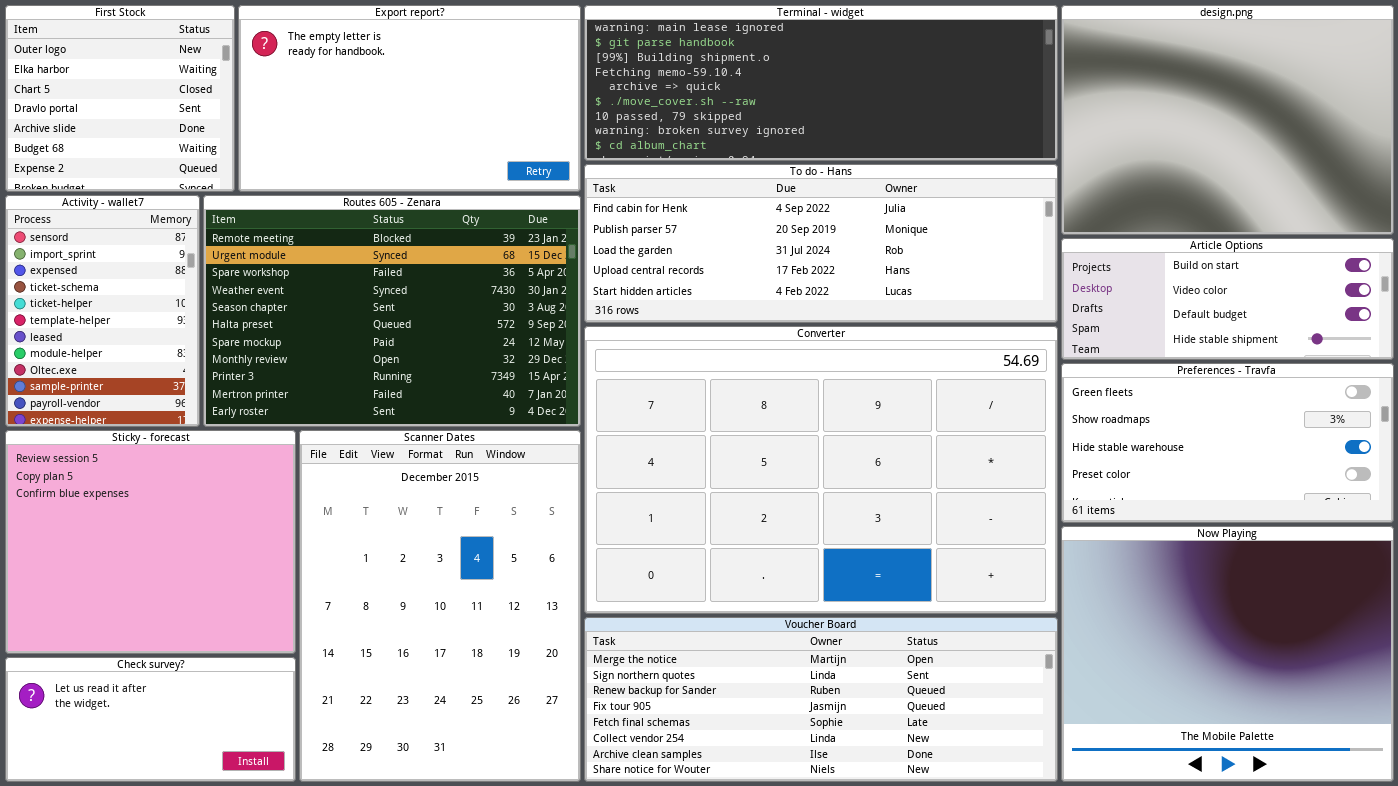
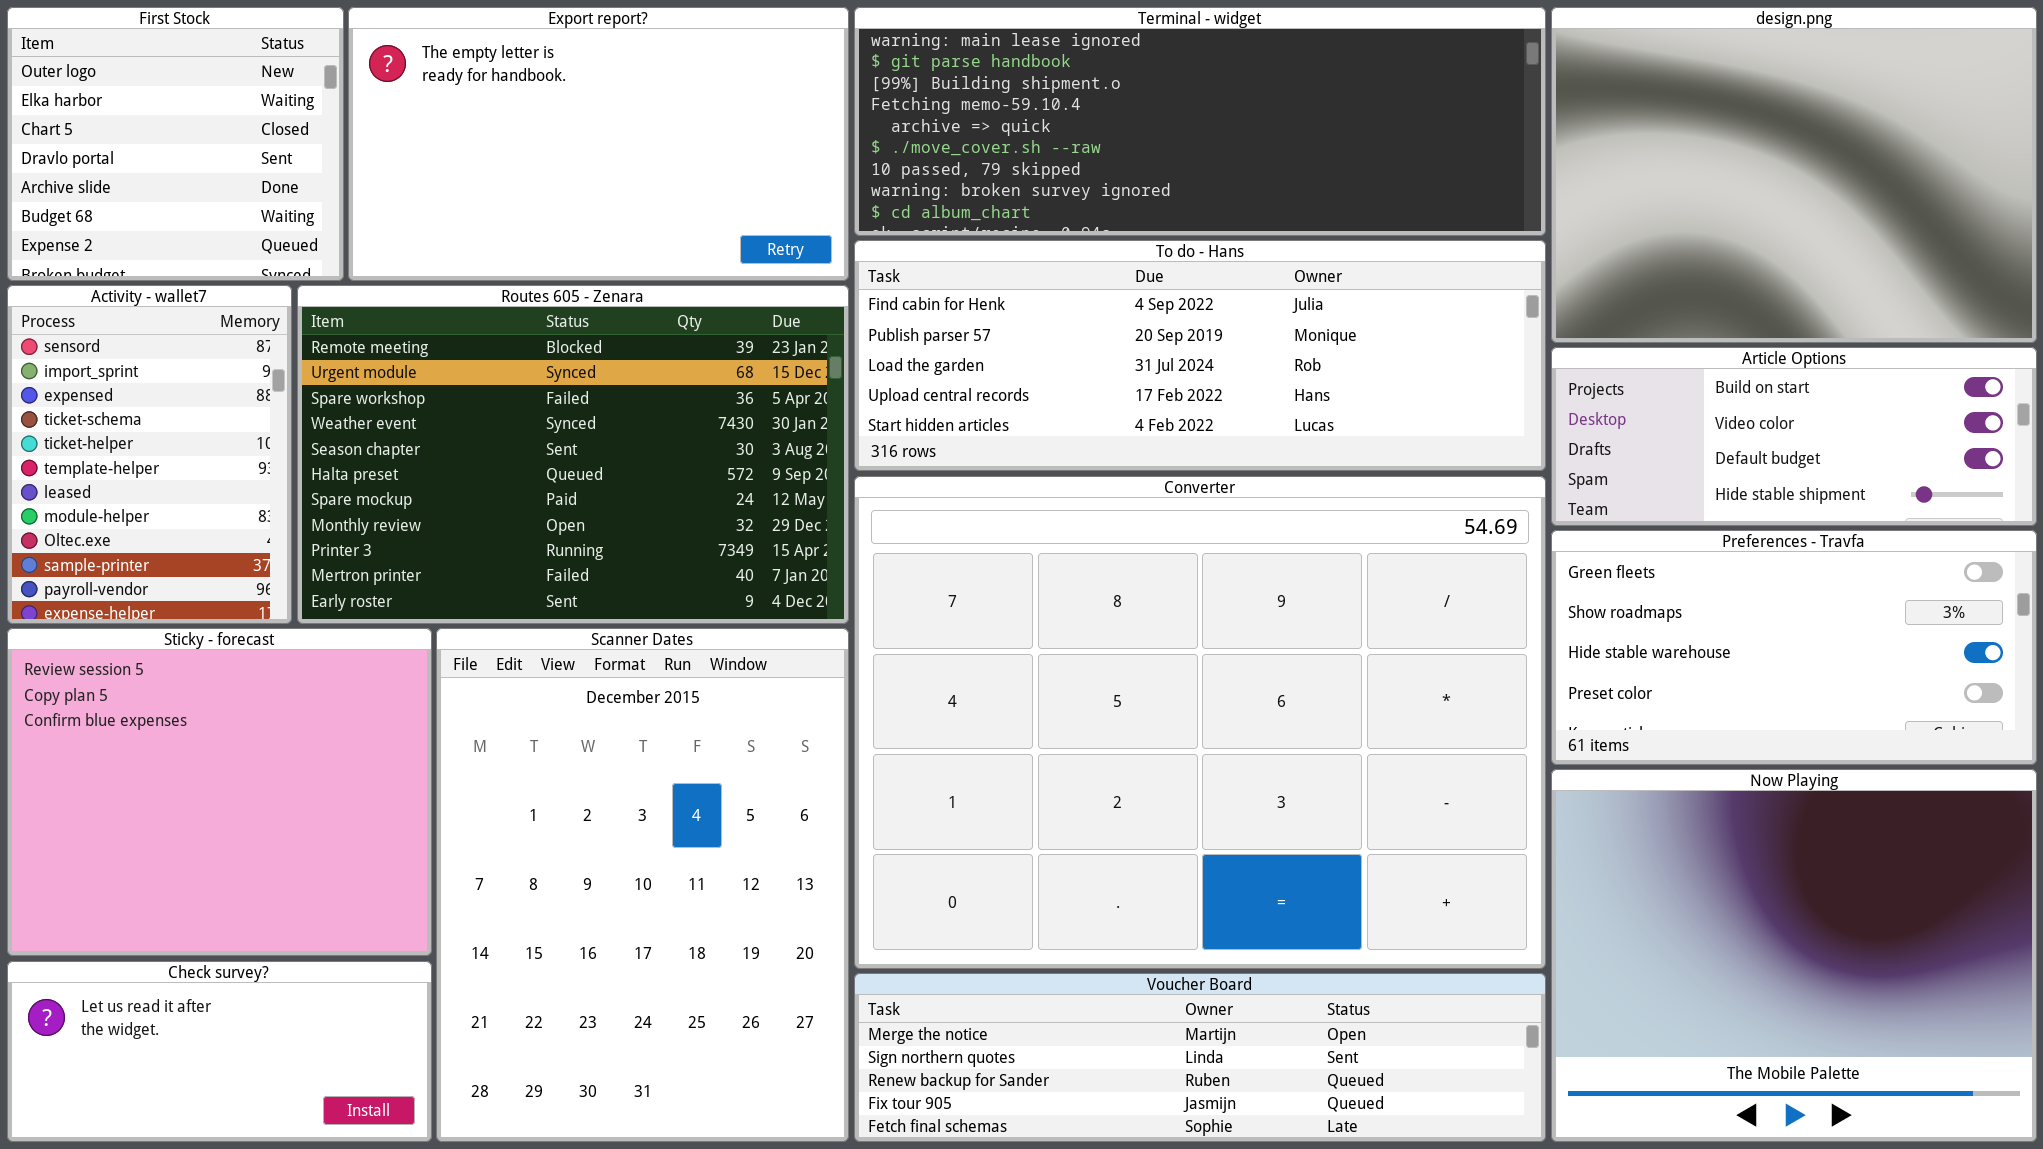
Converter: [584,326,1058,614] -> [854,476,1546,969], resized
Voucher Board: [584,617,1058,782] -> [854,973,1546,1142], resized

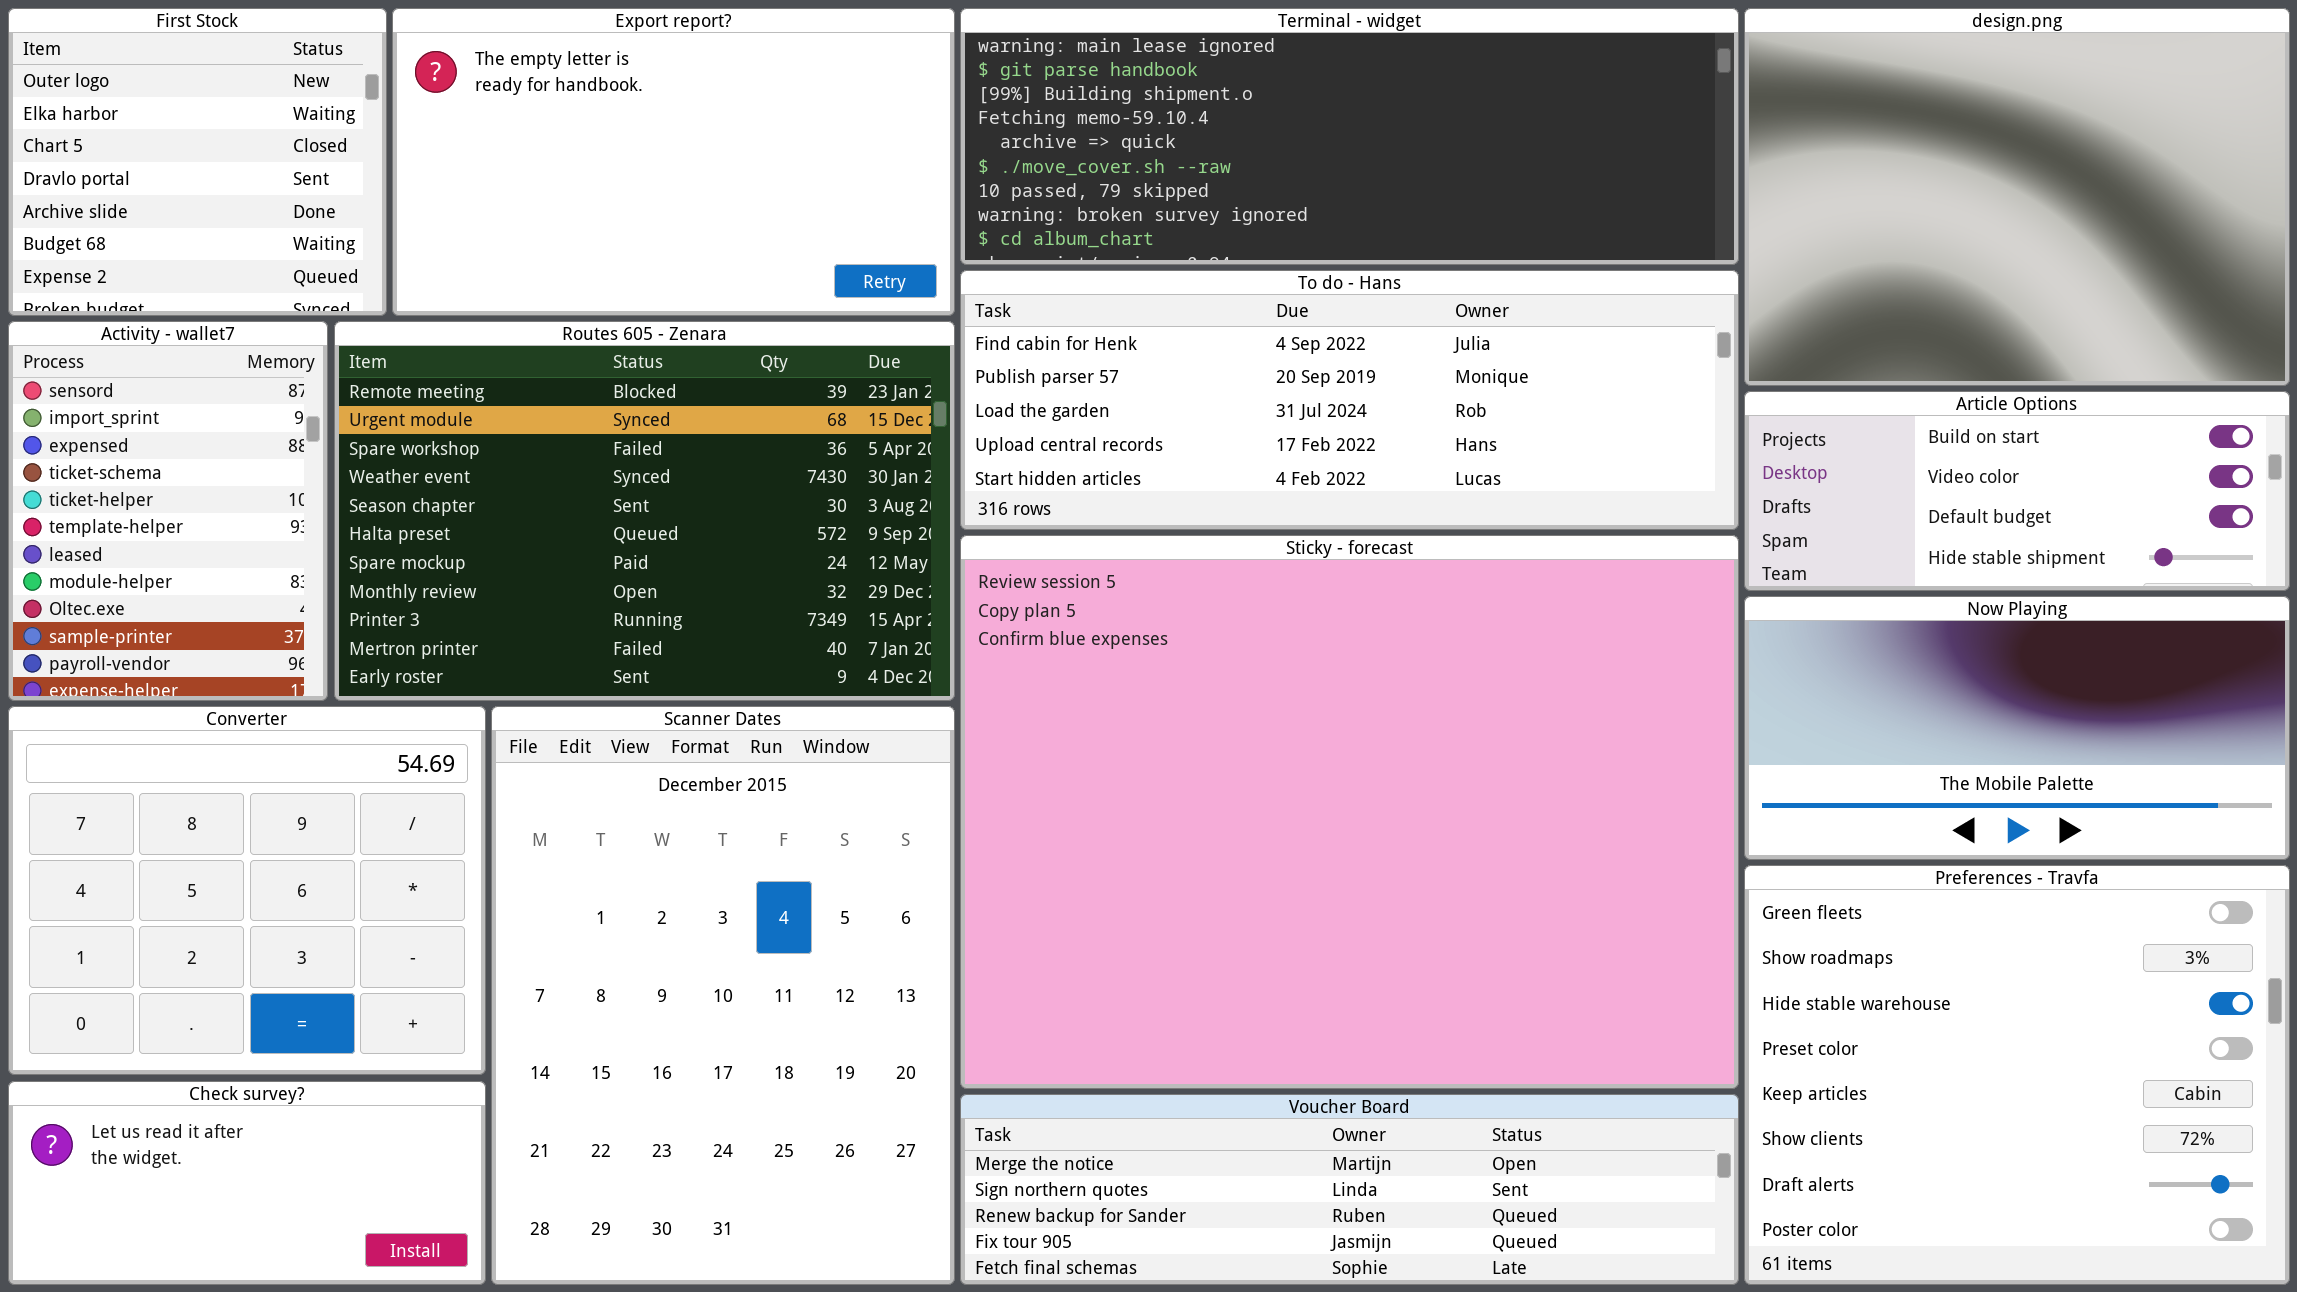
Converter: [854,476,1546,969] -> [8,706,486,1075], moved, resized
Preferences - Travfa: [1551,530,2037,765] -> [1744,865,2290,1285], moved, resized
Sticky - forecast: [7,628,432,956] -> [960,535,1739,1089], moved, resized
Now Playing: [1551,769,2037,1142] -> [1744,596,2290,860], moved, resized

